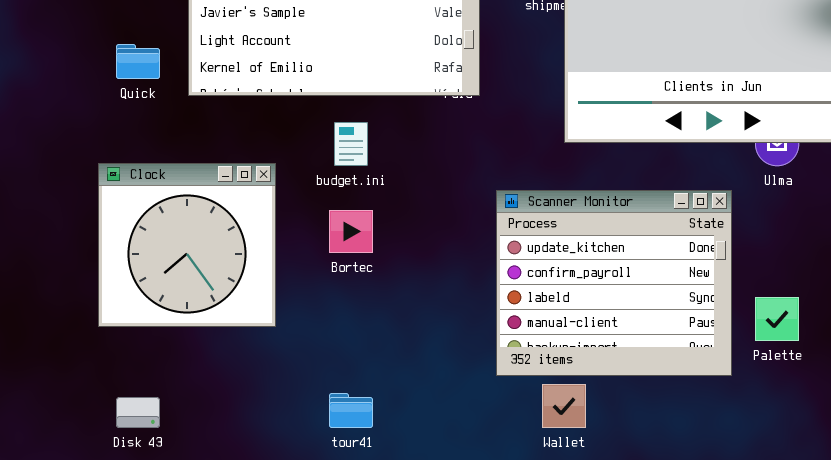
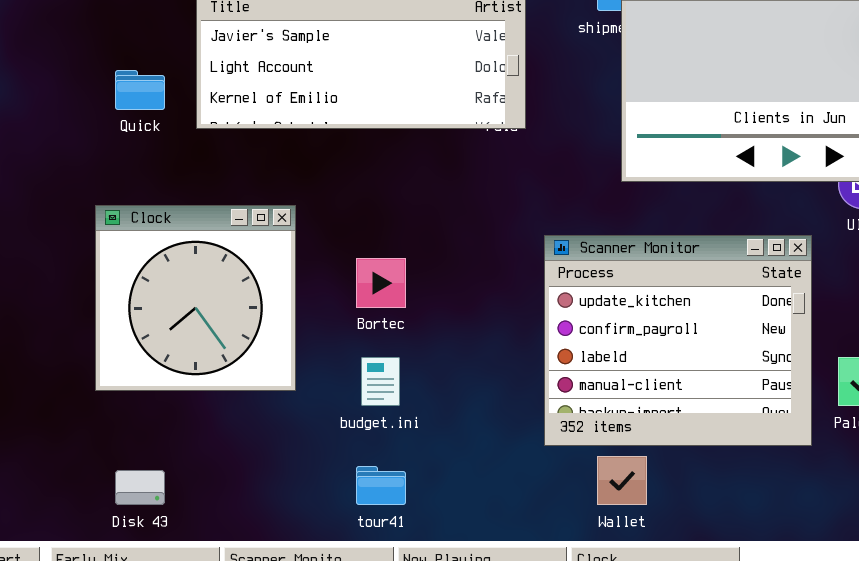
budget.ini: [334,122,368,166] -> [361,357,400,406], moved

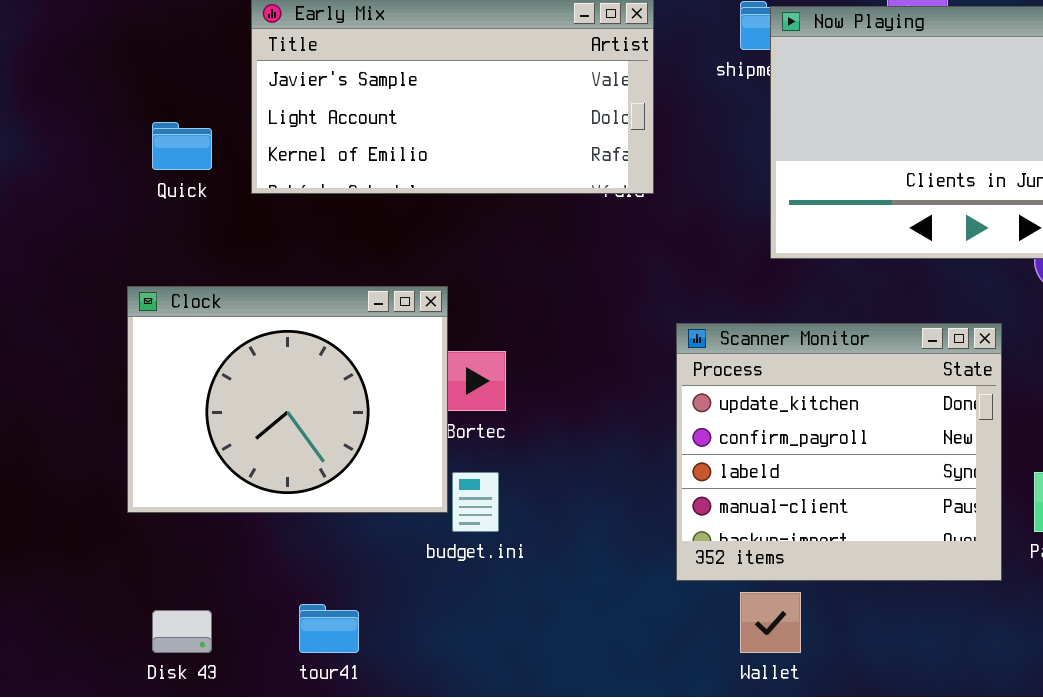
Clock: [95,205,296,391] -> [127,286,448,513], resized
tour41: [356,466,406,505] -> [299,604,359,653], moved

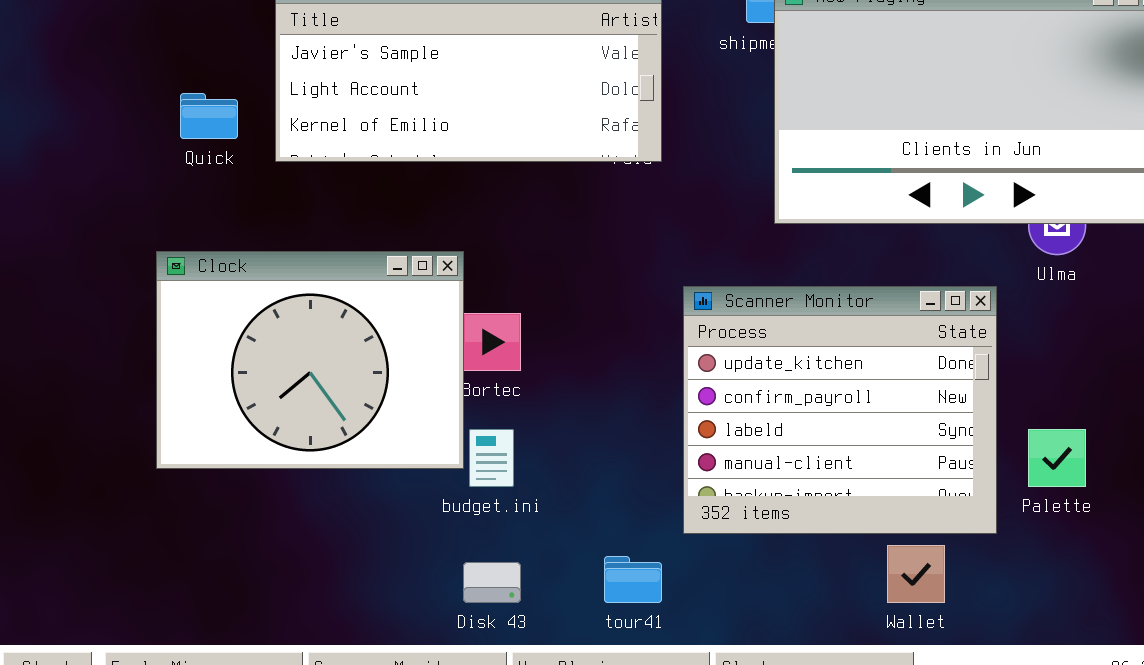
Wallet: [740,592,801,653] -> [887,545,945,603], moved
tour41: [299,604,359,653] -> [604,556,662,603], moved
Disk 43: [152,610,212,653] -> [463,562,521,603], moved

